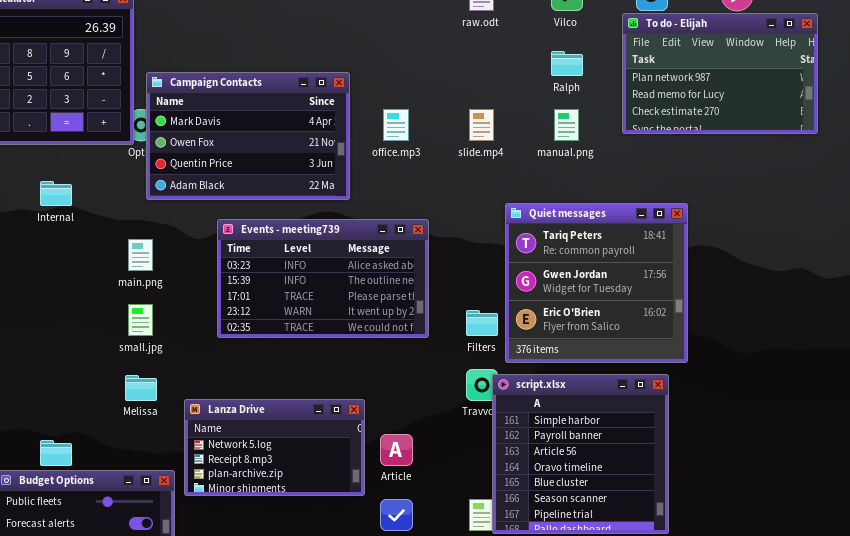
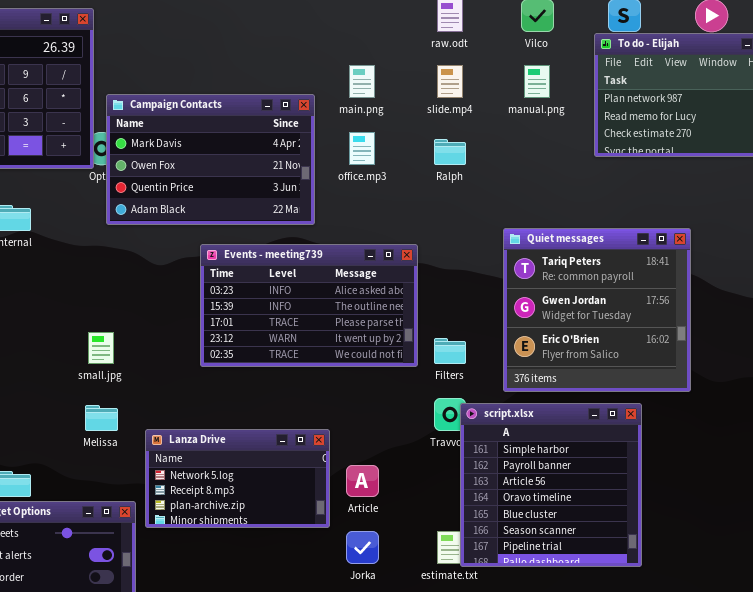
Ralph: [551,51,583,76] -> [434,139,466,165], moved
slide.mp4: [469,109,494,141] -> [437,65,463,98], moved
manual.png: [554,109,579,141] -> [524,65,550,98], moved
Quiet messages: [505,203,688,363] -> [503,228,691,392], moved
Events - meeting739: [217,219,429,338] -> [200,244,418,367], moved
main.png: [128,239,153,271] -> [349,65,375,98], moved

